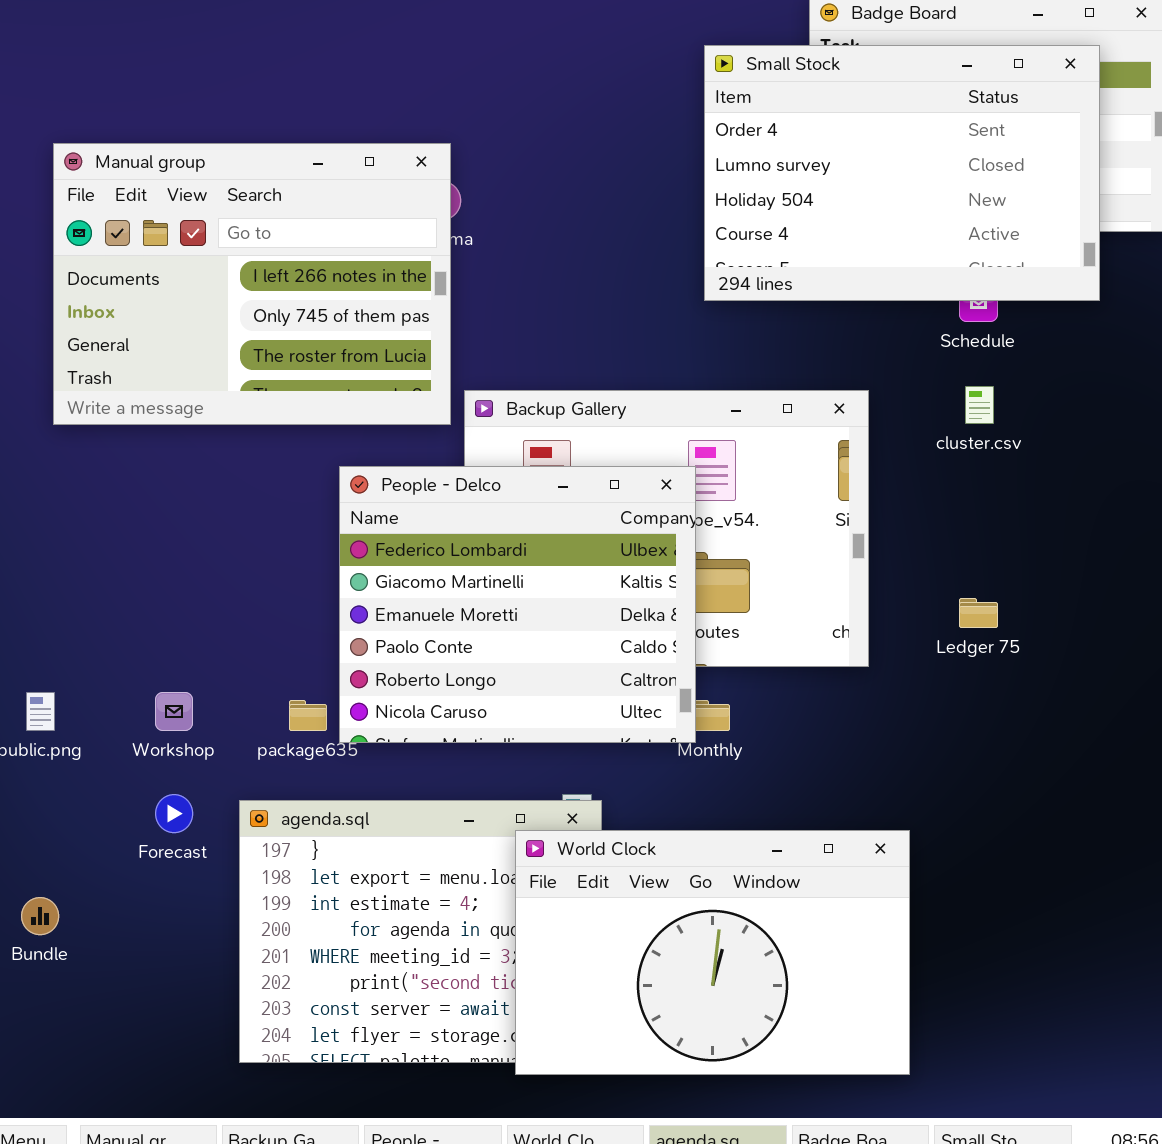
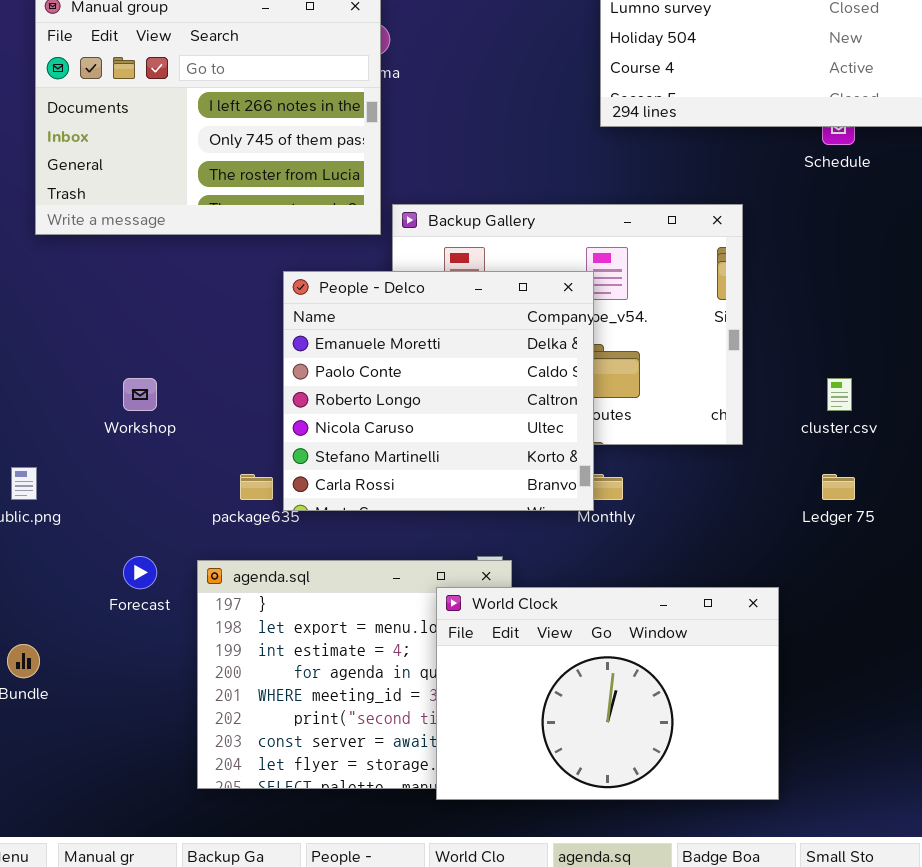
cluster.csv: [965,386,994,424] -> [827,378,852,411], moved
People - Delco: [339,466,696,743] -> [283,271,594,511], scrolled down 2 rows
Ledger 75: [959,598,998,628] -> [822,474,855,500], moved
Workshop: [155,692,193,731] -> [123,378,157,411], moved

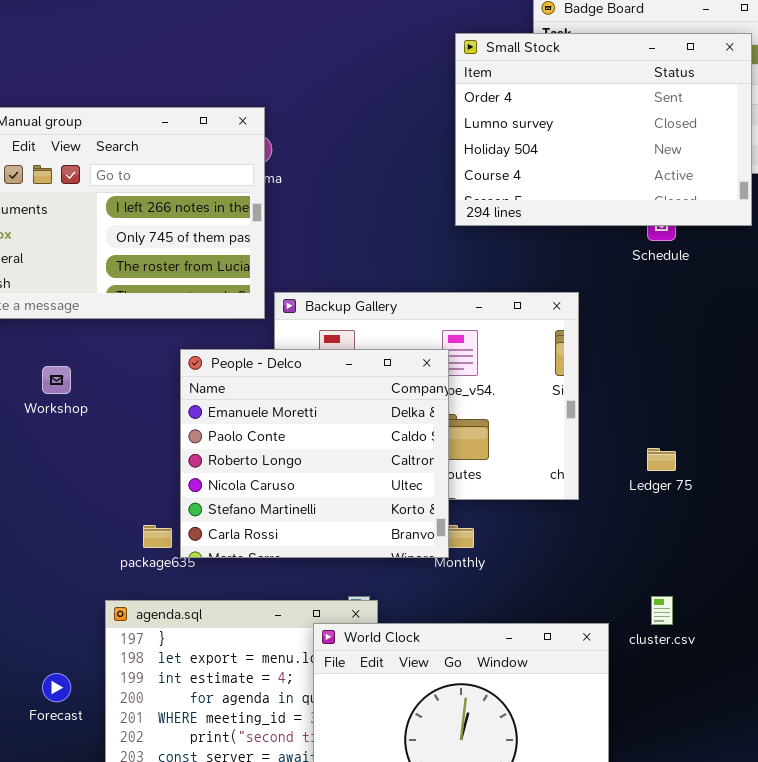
Workshop: [123,378,157,411] -> [42,366,71,394], moved
cluster.csv: [827,378,852,411] -> [651,596,673,625], moved
Ledger 75: [822,474,855,500] -> [647,448,676,471], moved
Forecast: [123,556,157,589] -> [42,673,71,702], moved

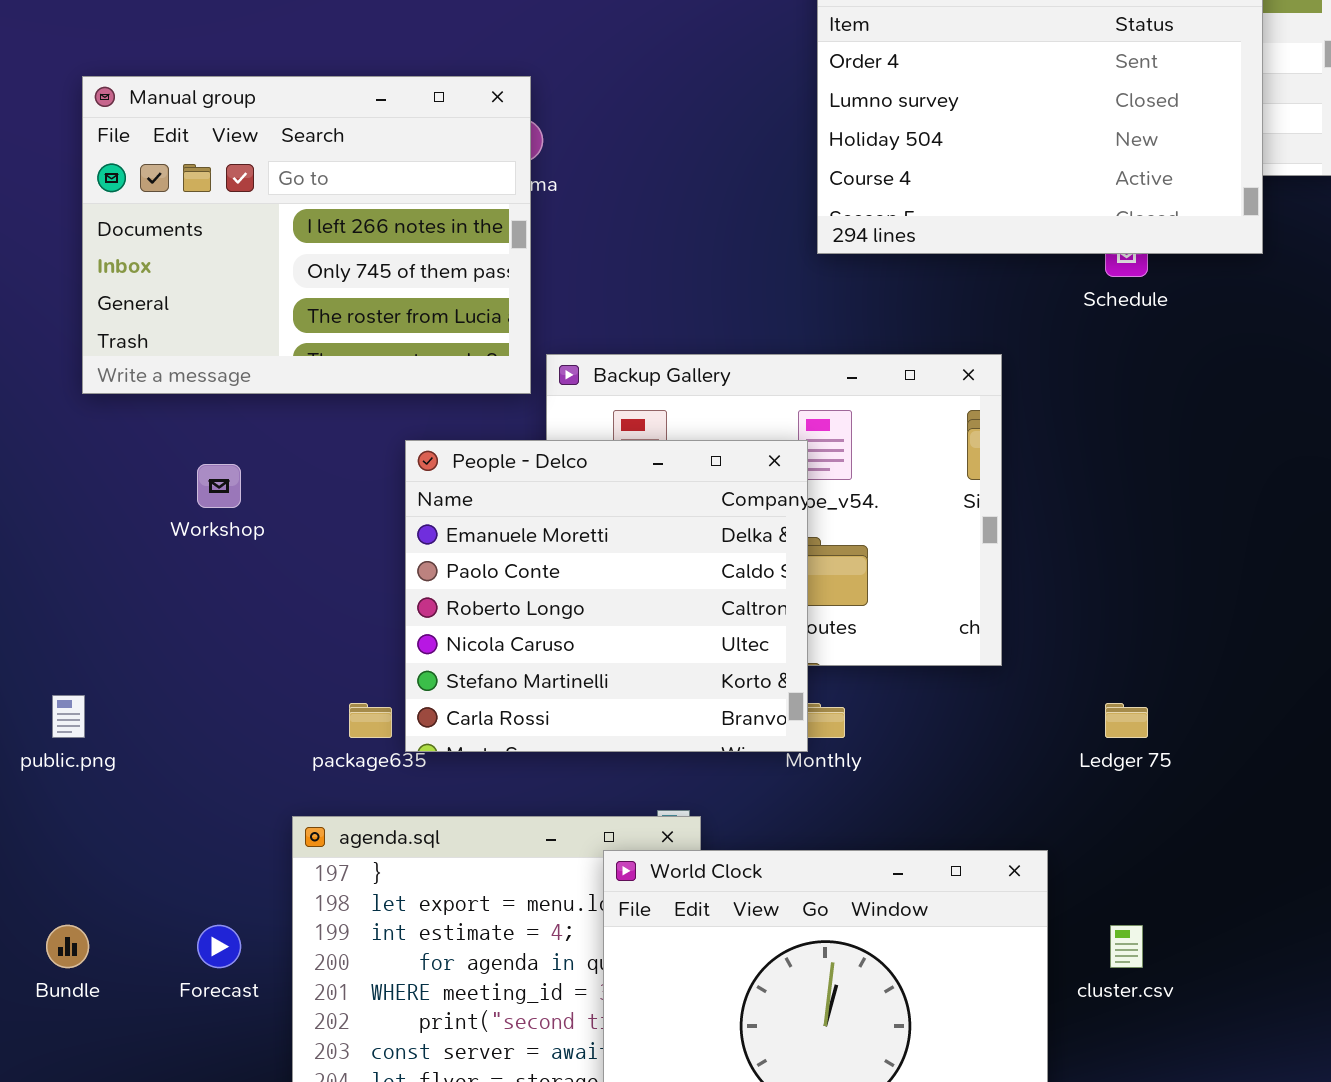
Ledger 75: [647,448,676,471] -> [1105,703,1148,738], moved
cluster.csv: [651,596,673,625] -> [1110,925,1143,968], moved

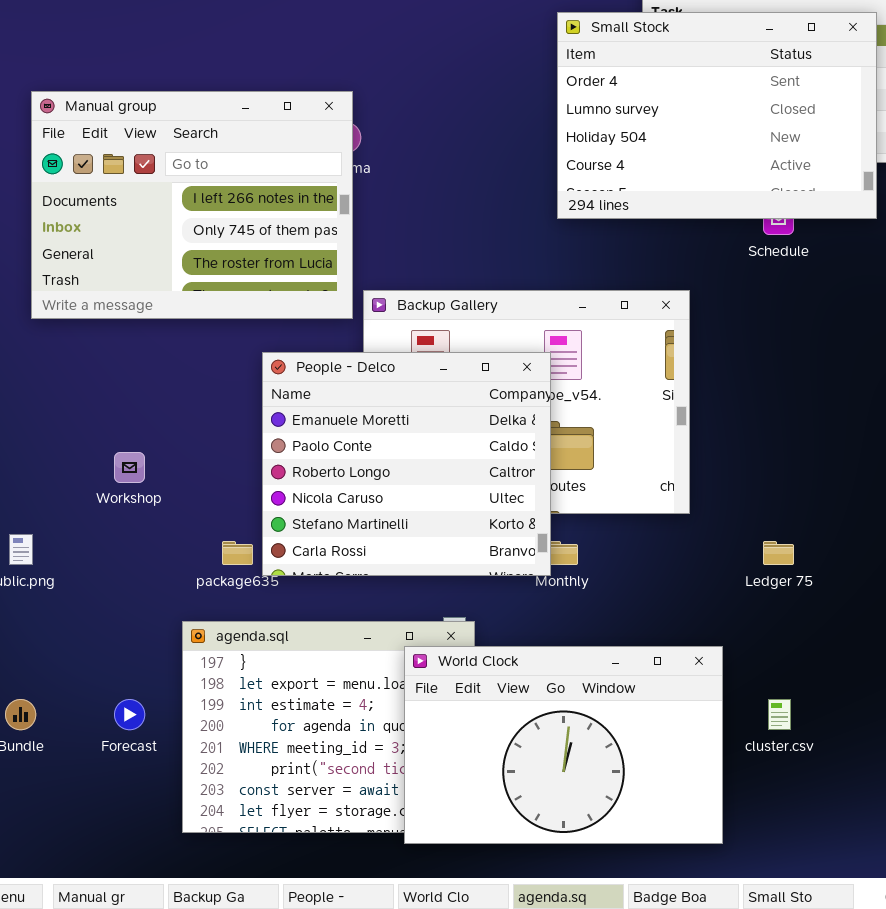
Workshop: [197,464,241,508] -> [114,452,145,483], moved

